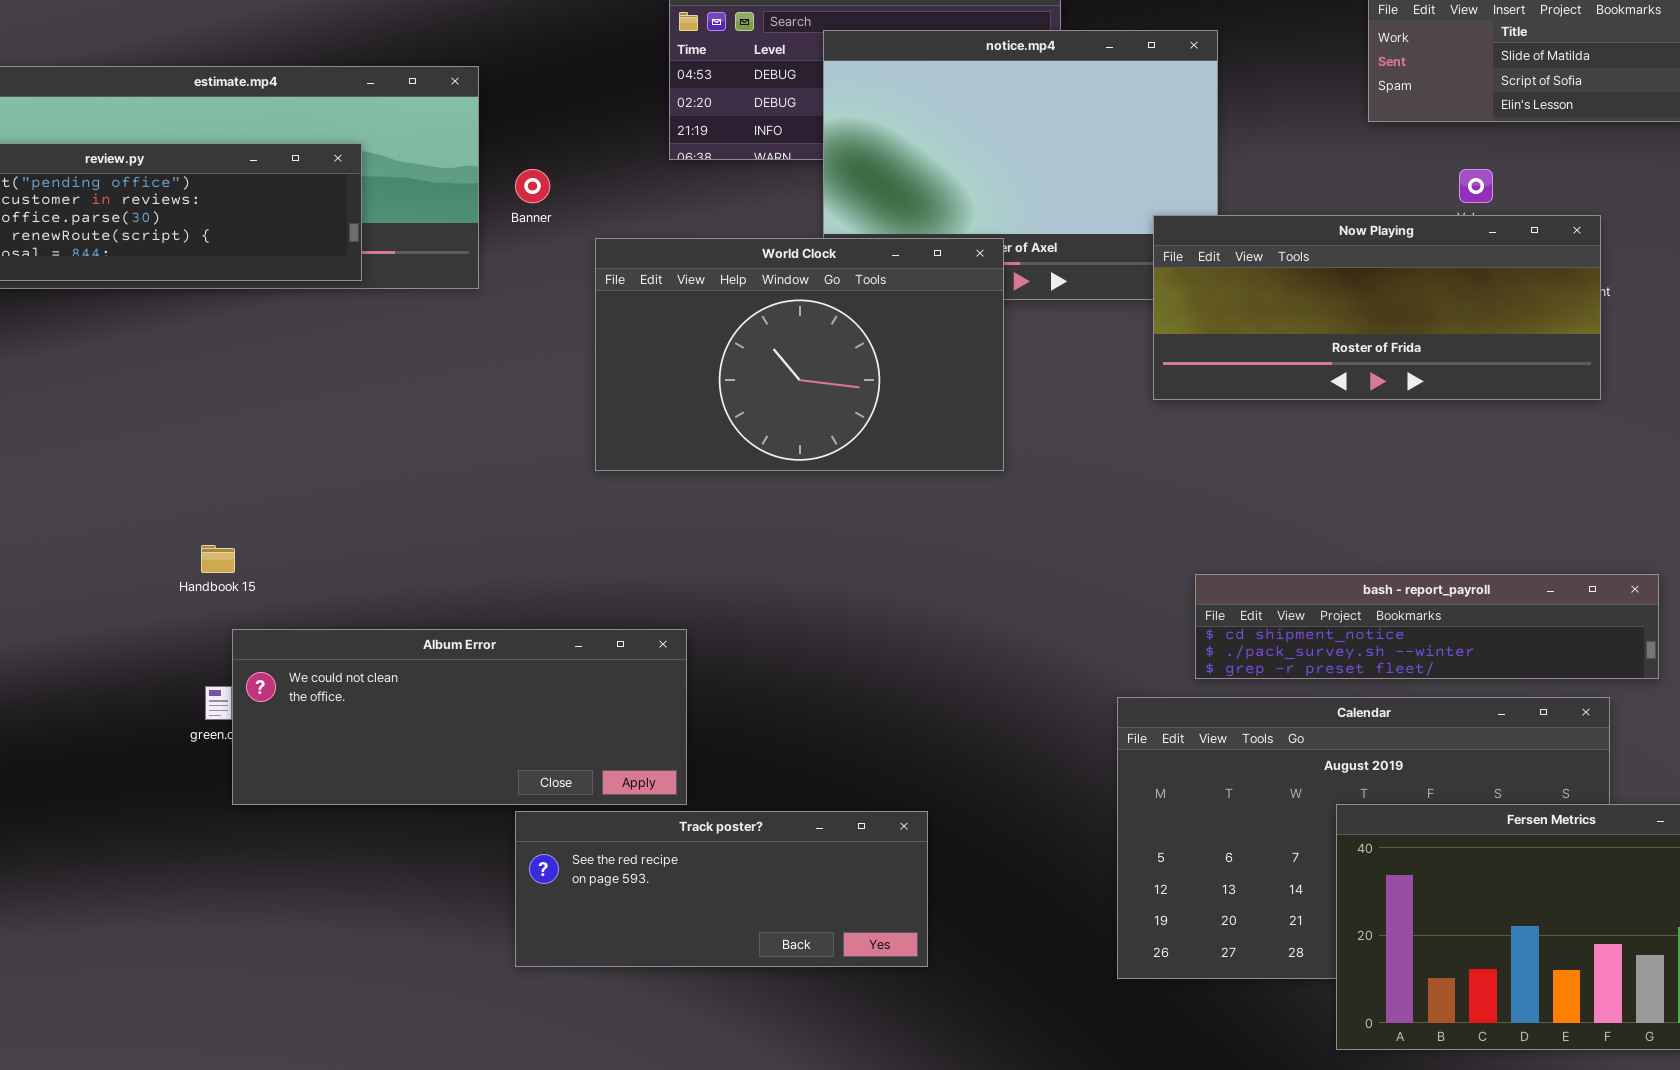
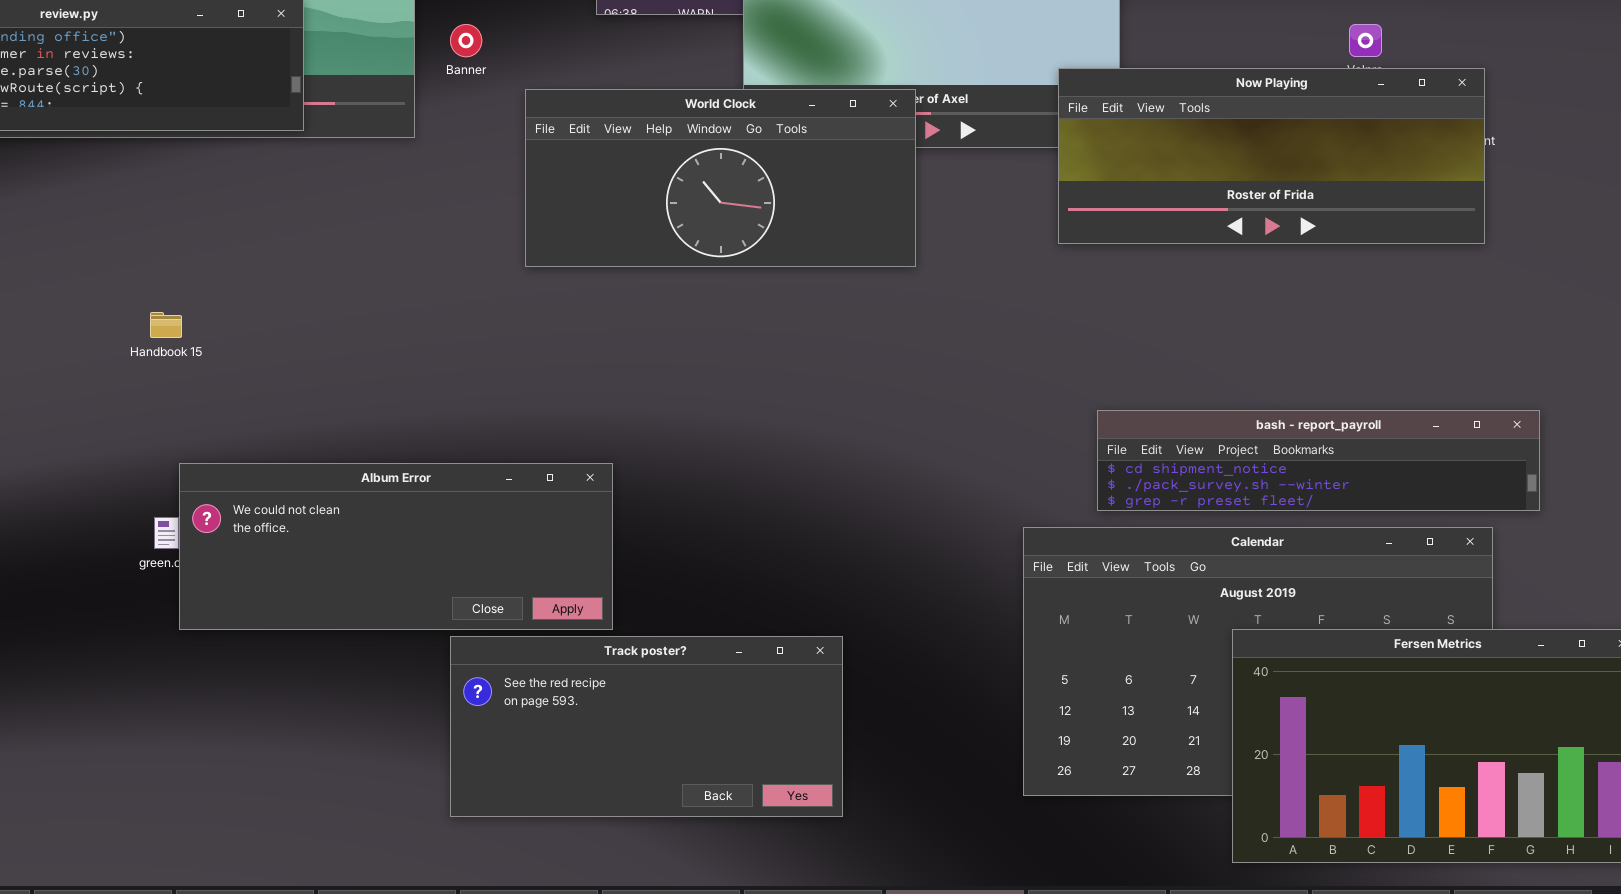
World Clock: [595,238,1004,471] -> [525,89,916,267], resized
Handbook 15: [201,545,235,573] -> [150,312,182,338], moved
Track poster?: [515,811,928,967] -> [450,636,843,817], resized

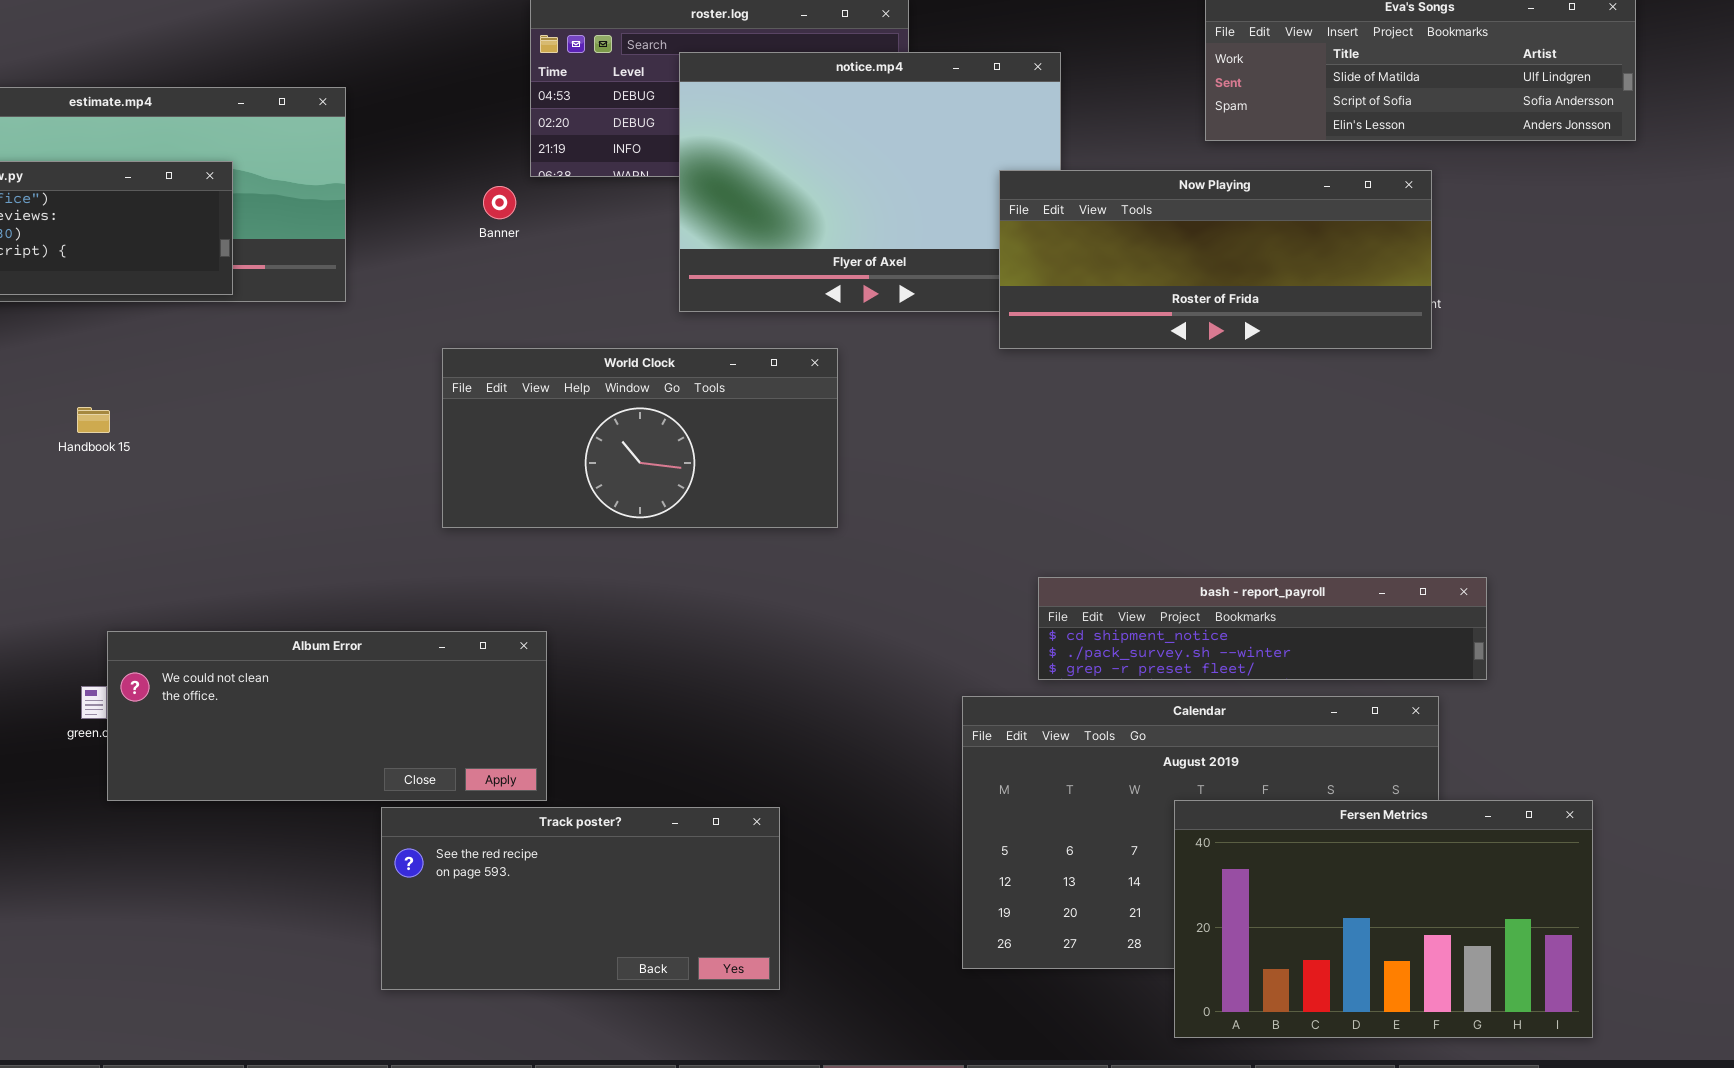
Banner: [450,24,482,57] -> [483,186,516,219], moved
Now Playing: [1058,68,1485,244] -> [999,170,1432,349], moved
World Clock: [525,89,916,267] -> [442,348,838,528], moved
Handbook 15: [150,312,182,338] -> [77,407,110,433], moved

